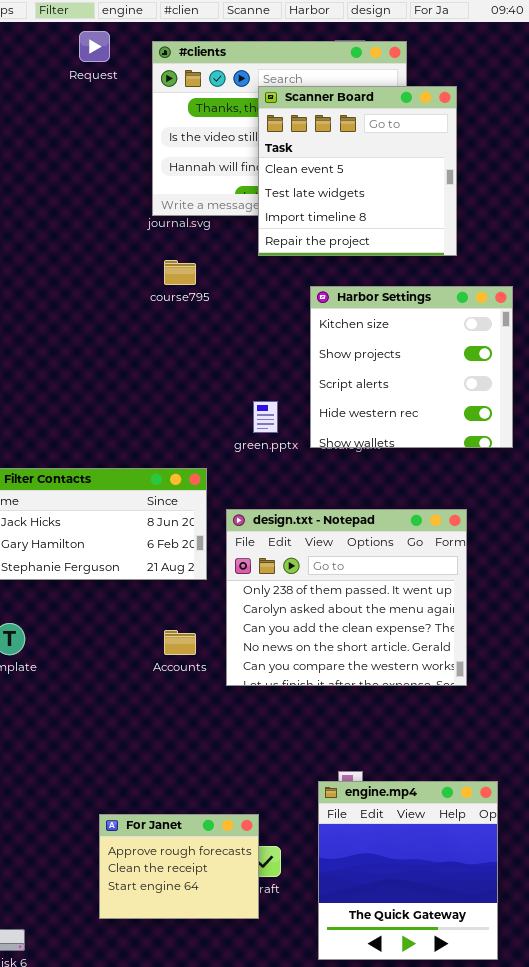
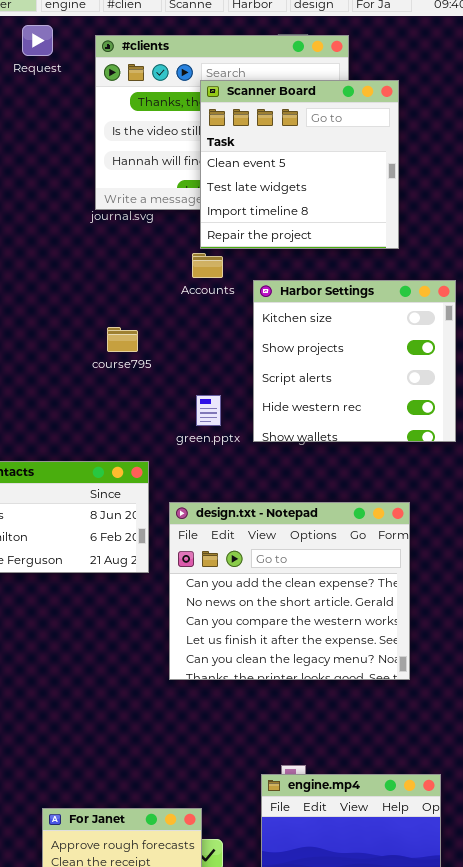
course795: [164,260,196,285] -> [107,327,138,352], moved
design.txt - Notepad: [226,509,467,686] -> [169,502,410,680], scrolled down 2 rows
Accounts: [164,630,196,655] -> [192,253,223,278], moved

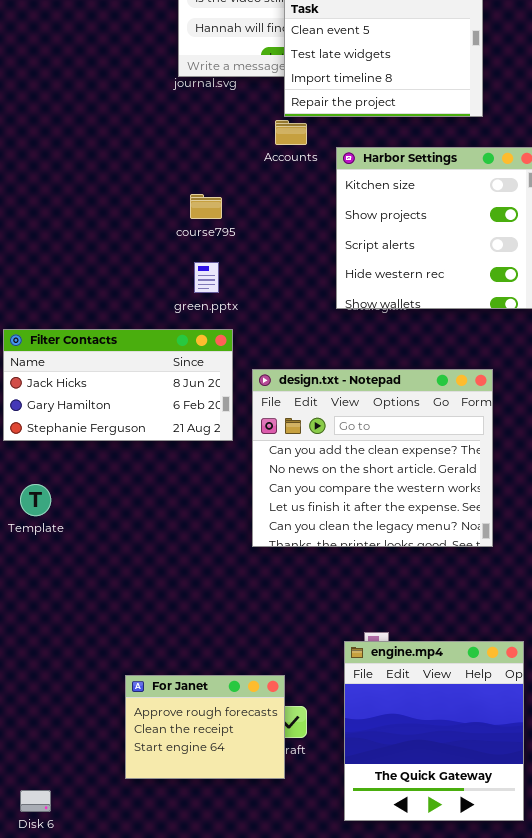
green.pptx: [196,395,221,426] -> [194,262,219,293], moved

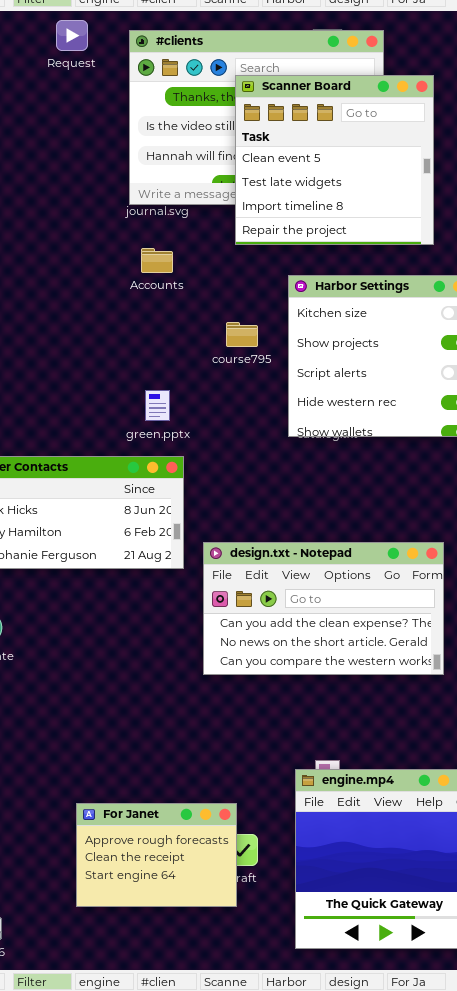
Accounts: [275,120,307,145] -> [141,248,173,273], moved
course795: [190,194,222,219] -> [226,322,258,347], moved
design.txt - Notepad: [252,369,493,547] -> [203,542,444,675], resized

